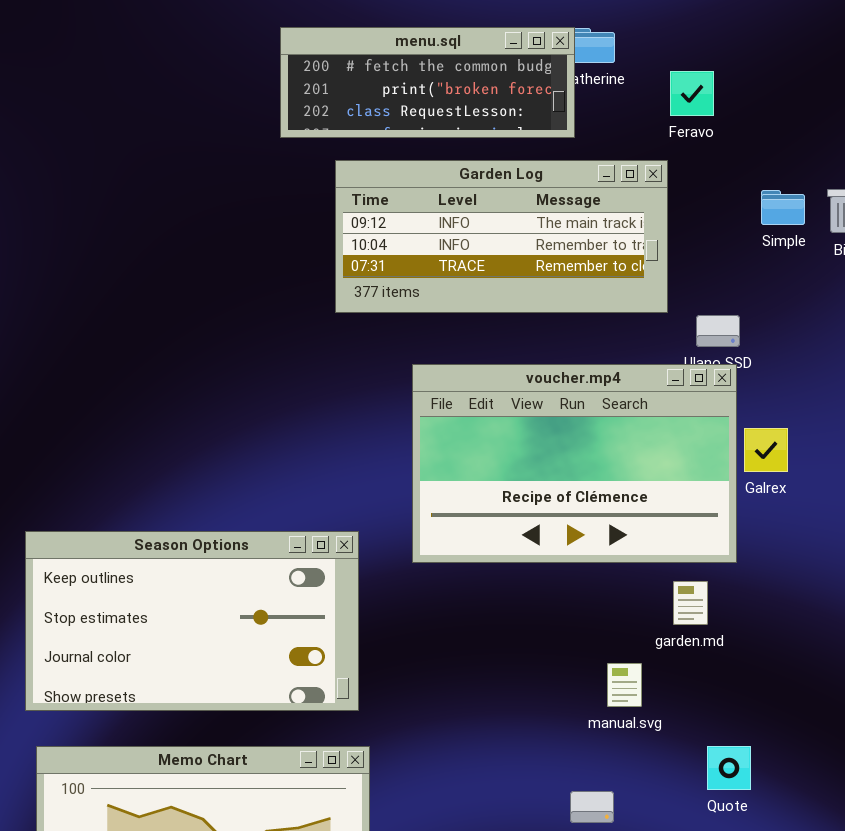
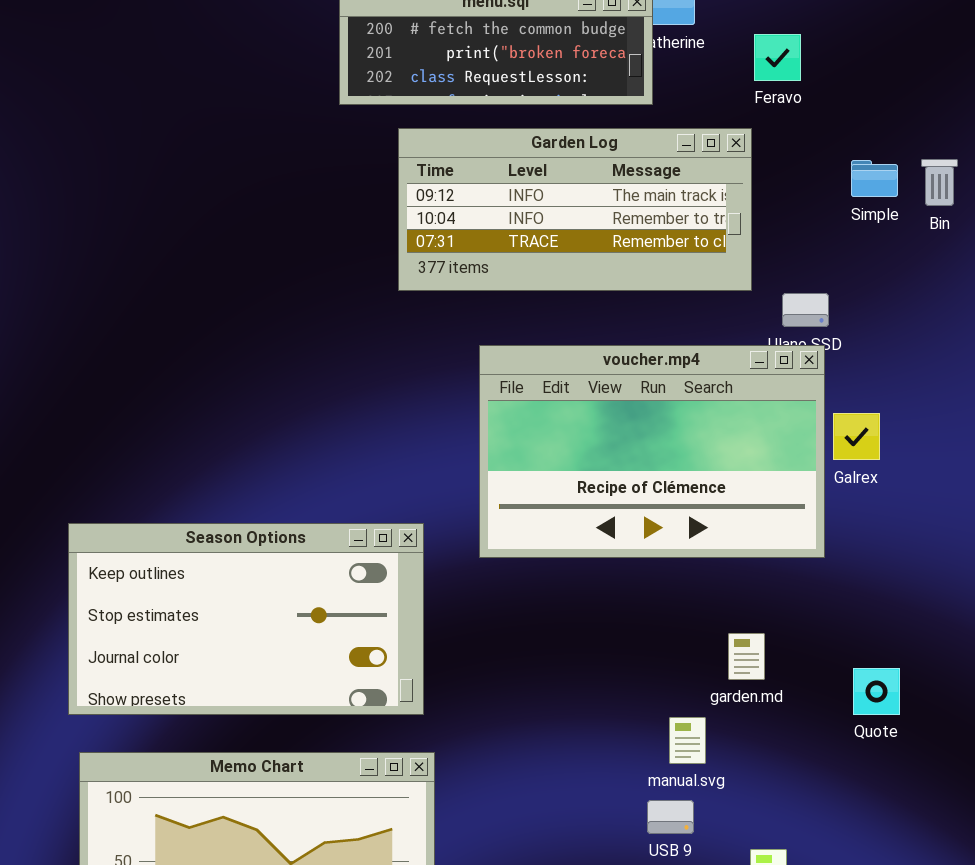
garden.md: [673,581,708,625] -> [728,633,765,680], moved
manual.svg: [607,663,642,707] -> [669,717,706,764], moved
Quote: [707,746,751,790] -> [853,668,900,715], moved

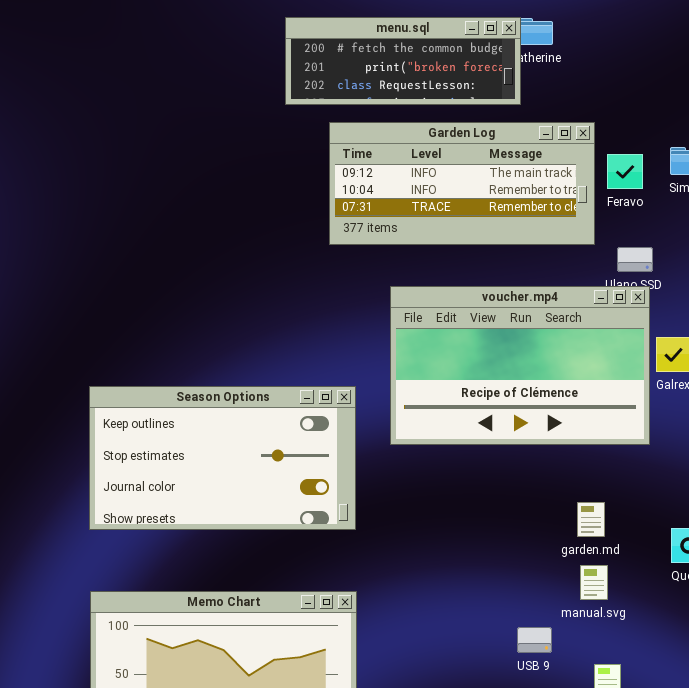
Feravo: [754,34,801,81] -> [607,154,643,189], moved
Season Options: [68,523,424,715] -> [89,386,356,530], moved
manual.svg: [669,717,706,764] -> [580,565,608,600], moved

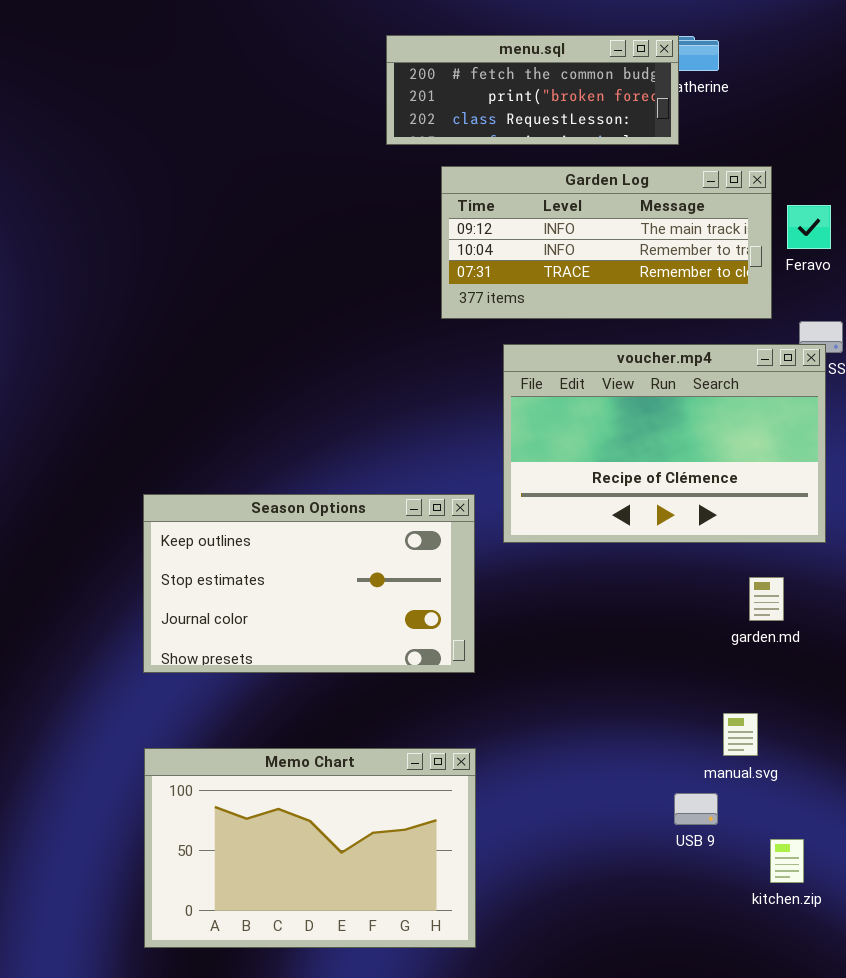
voucher.mp4: [390,286,650,445] -> [503,344,826,543], moved
garden.md: [577,502,605,537] -> [749,577,784,621], moved
manual.svg: [580,565,608,600] -> [723,713,758,756], moved

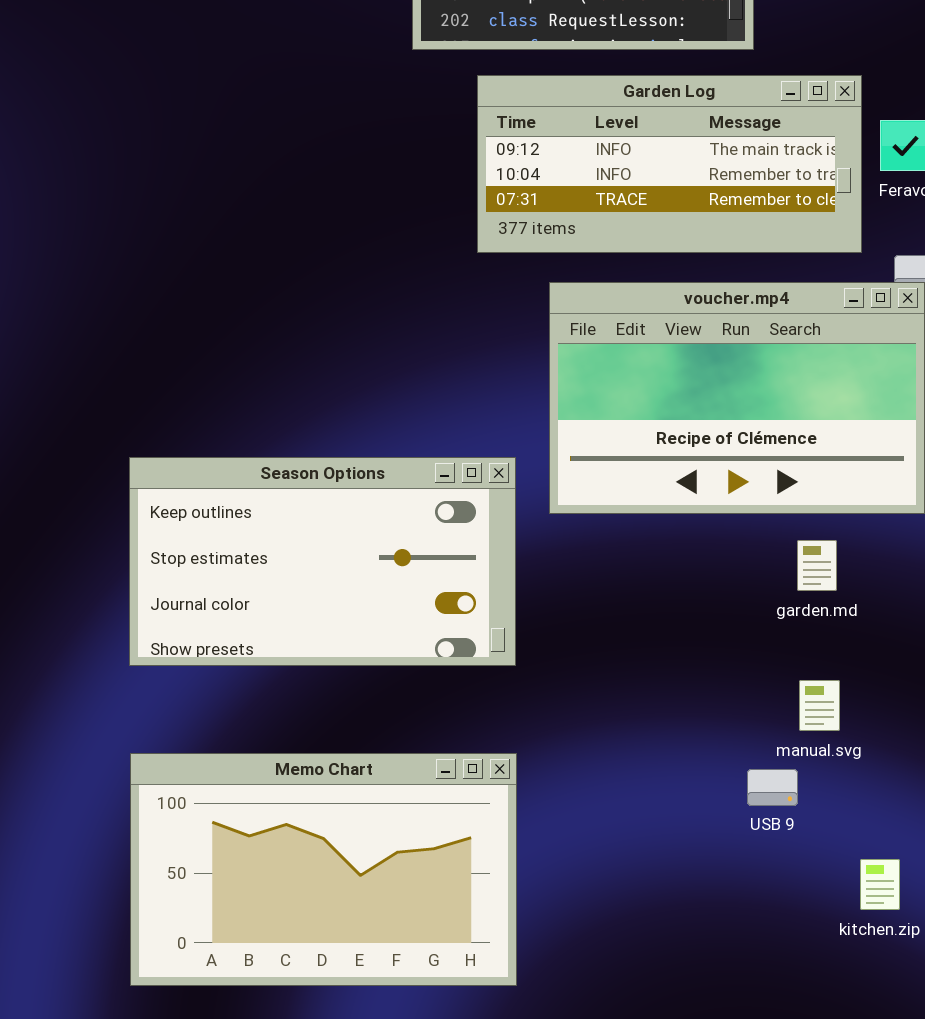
garden.md: [749,577,784,621] -> [797,540,837,591], moved
manual.svg: [723,713,758,756] -> [799,680,840,731], moved
USB 9: [674,793,718,825] -> [747,769,798,806], moved

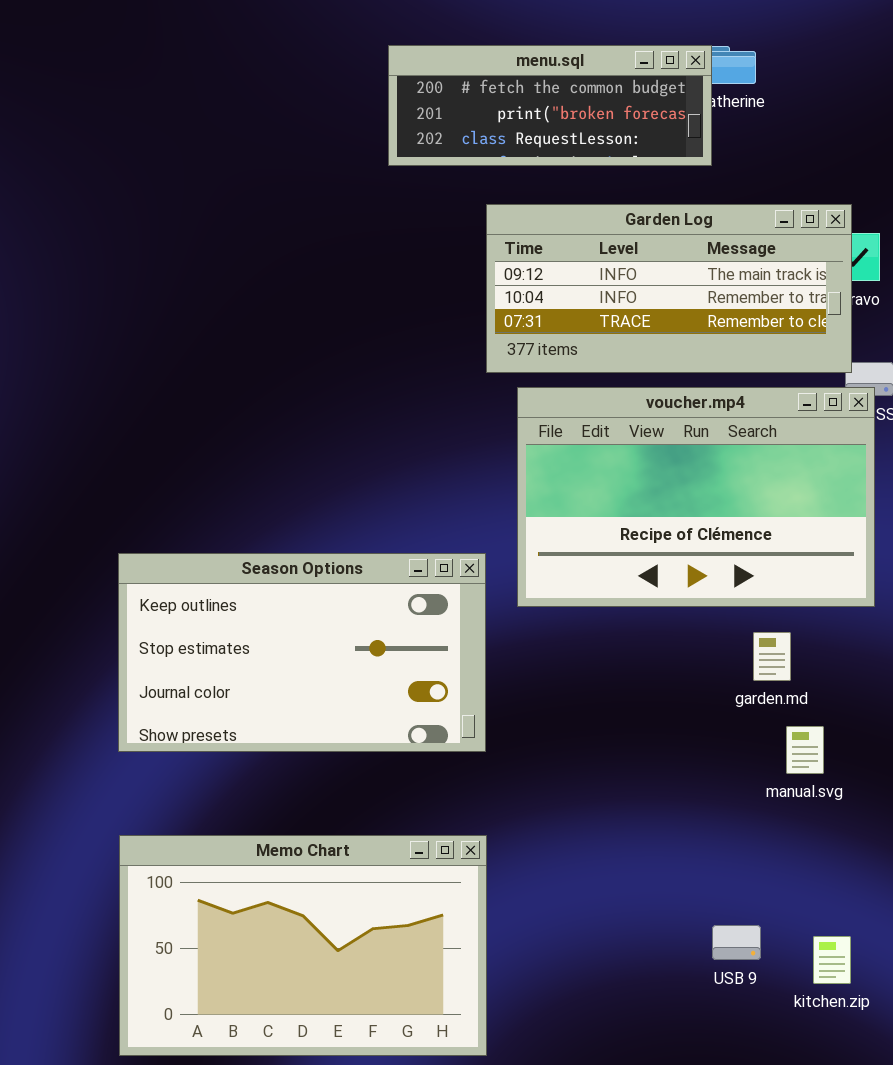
Garden Log: [477,75,862,253] -> [486,204,852,373], moved
manual.svg: [799,680,840,731] -> [786,726,824,774], moved
USB 9: [747,769,798,806] -> [712,925,761,960], moved

